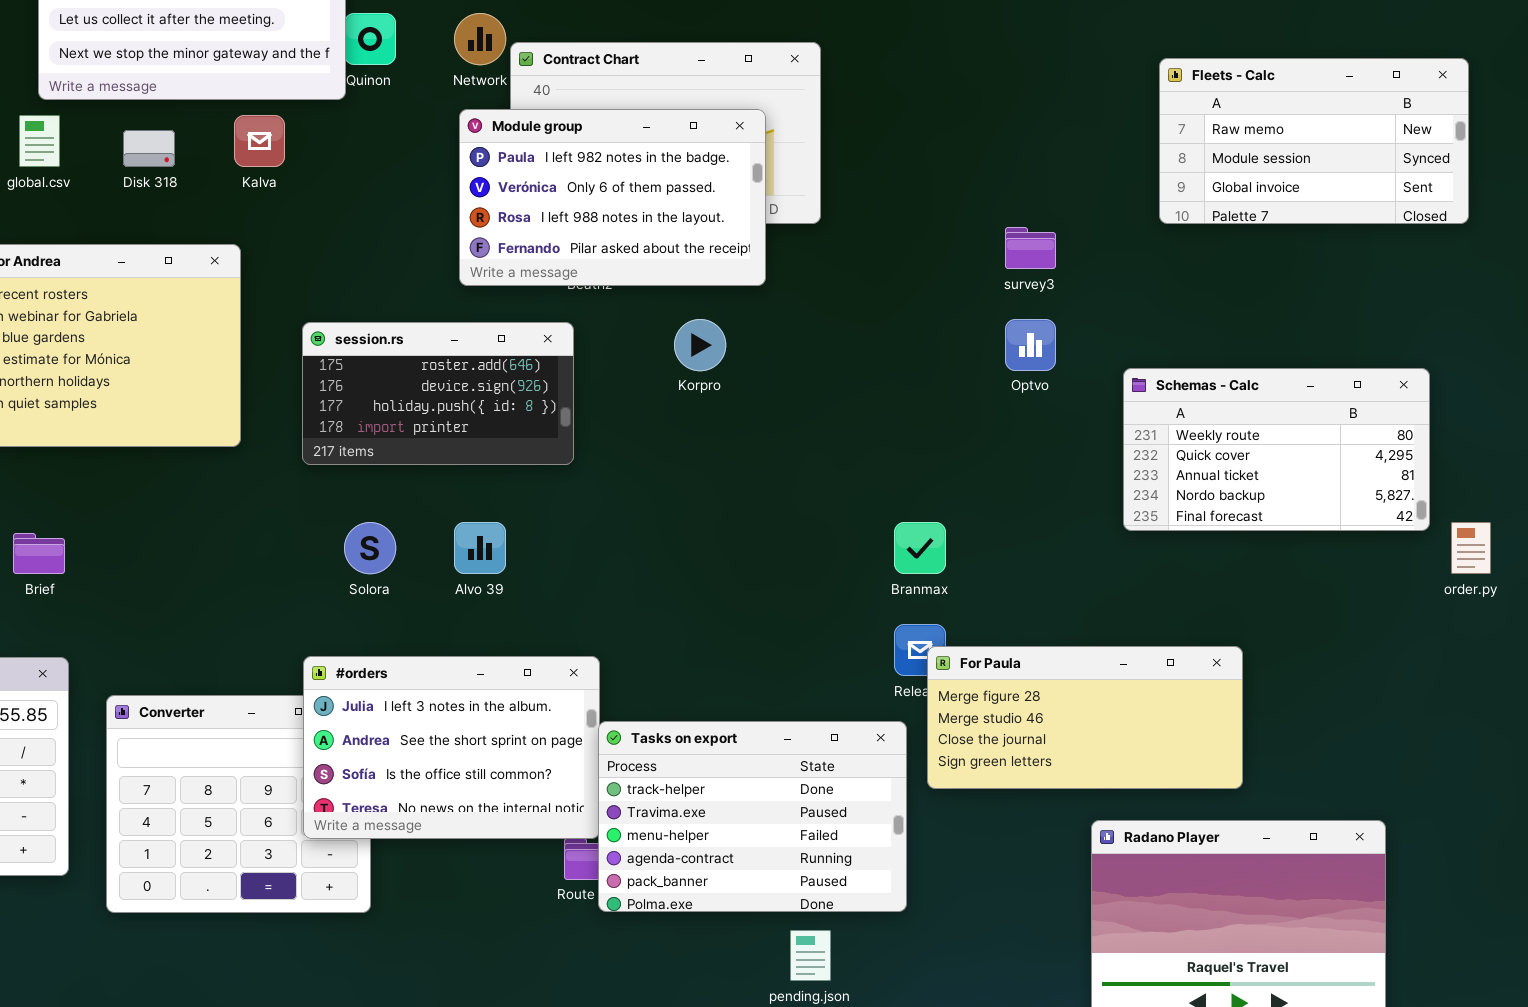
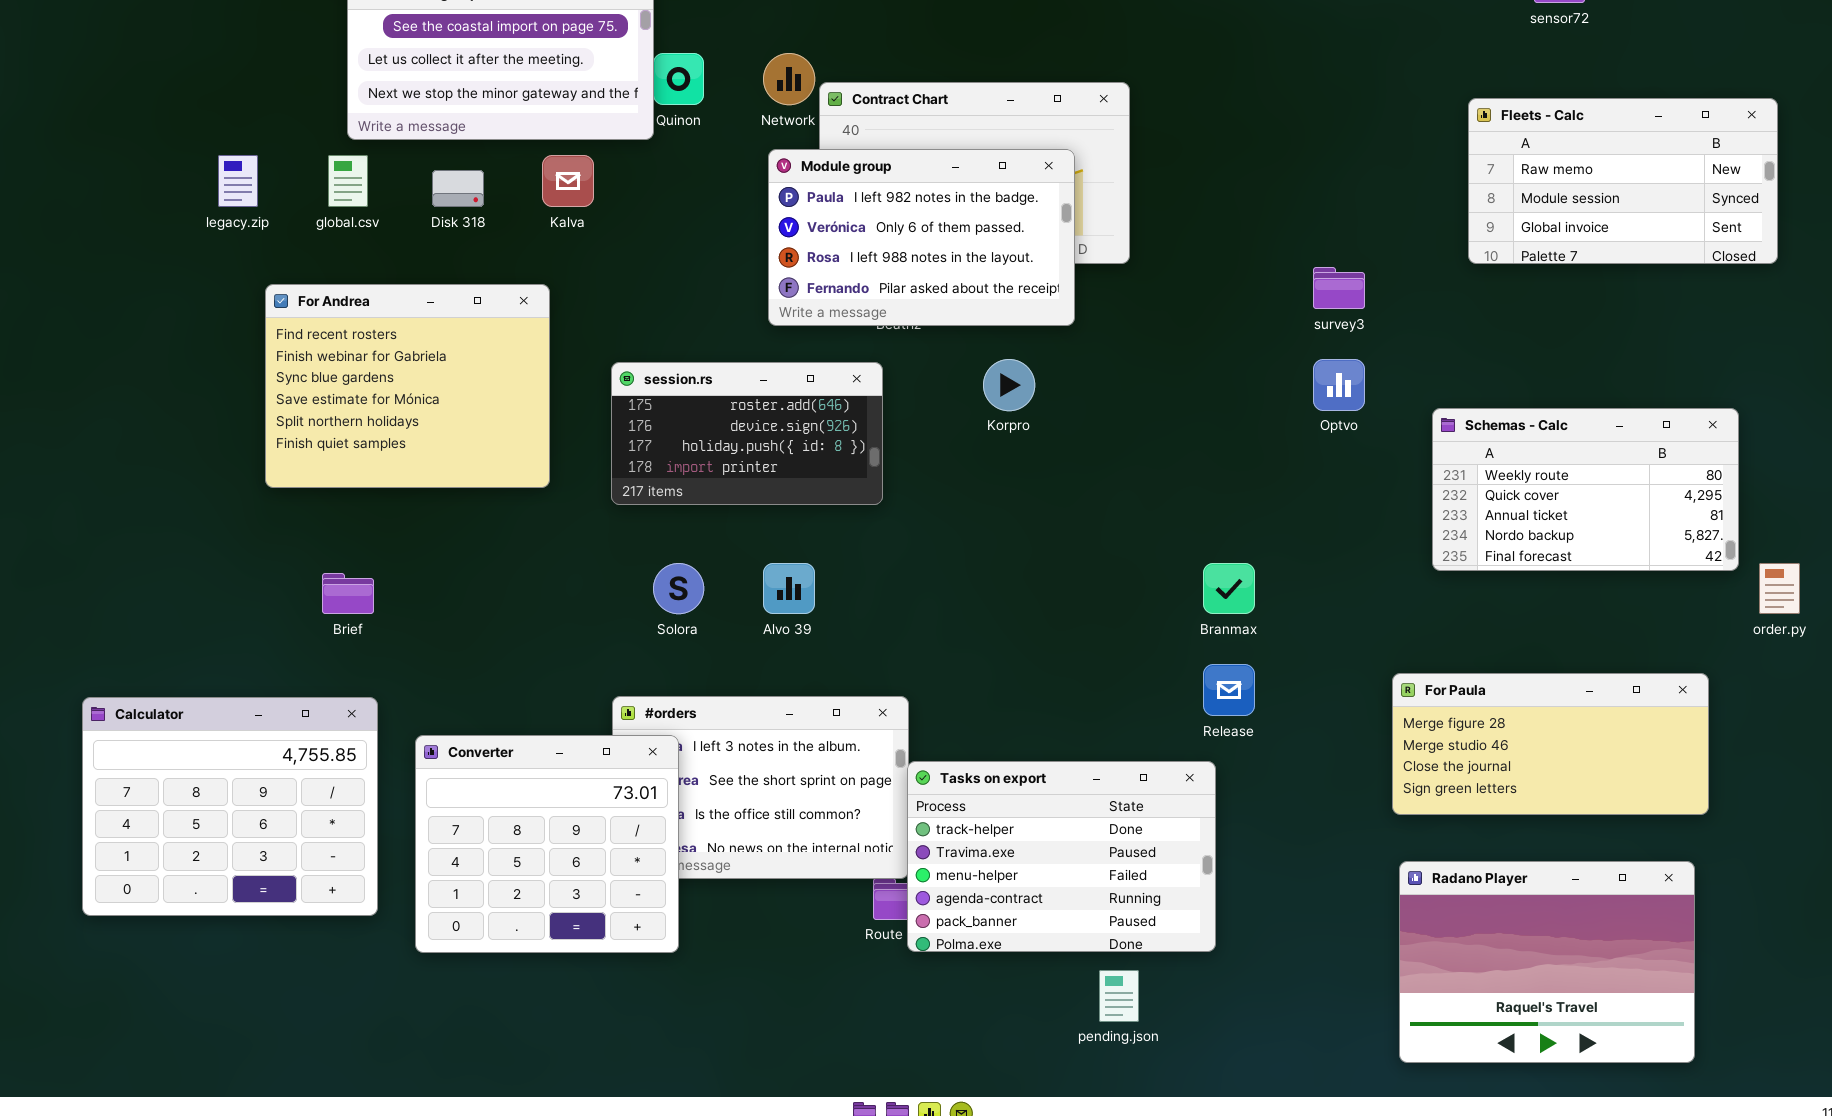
For Paula: [927,646,1243,789] -> [1392,673,1709,815], moved
Converter: [106,695,371,913] -> [415,735,679,953], raised

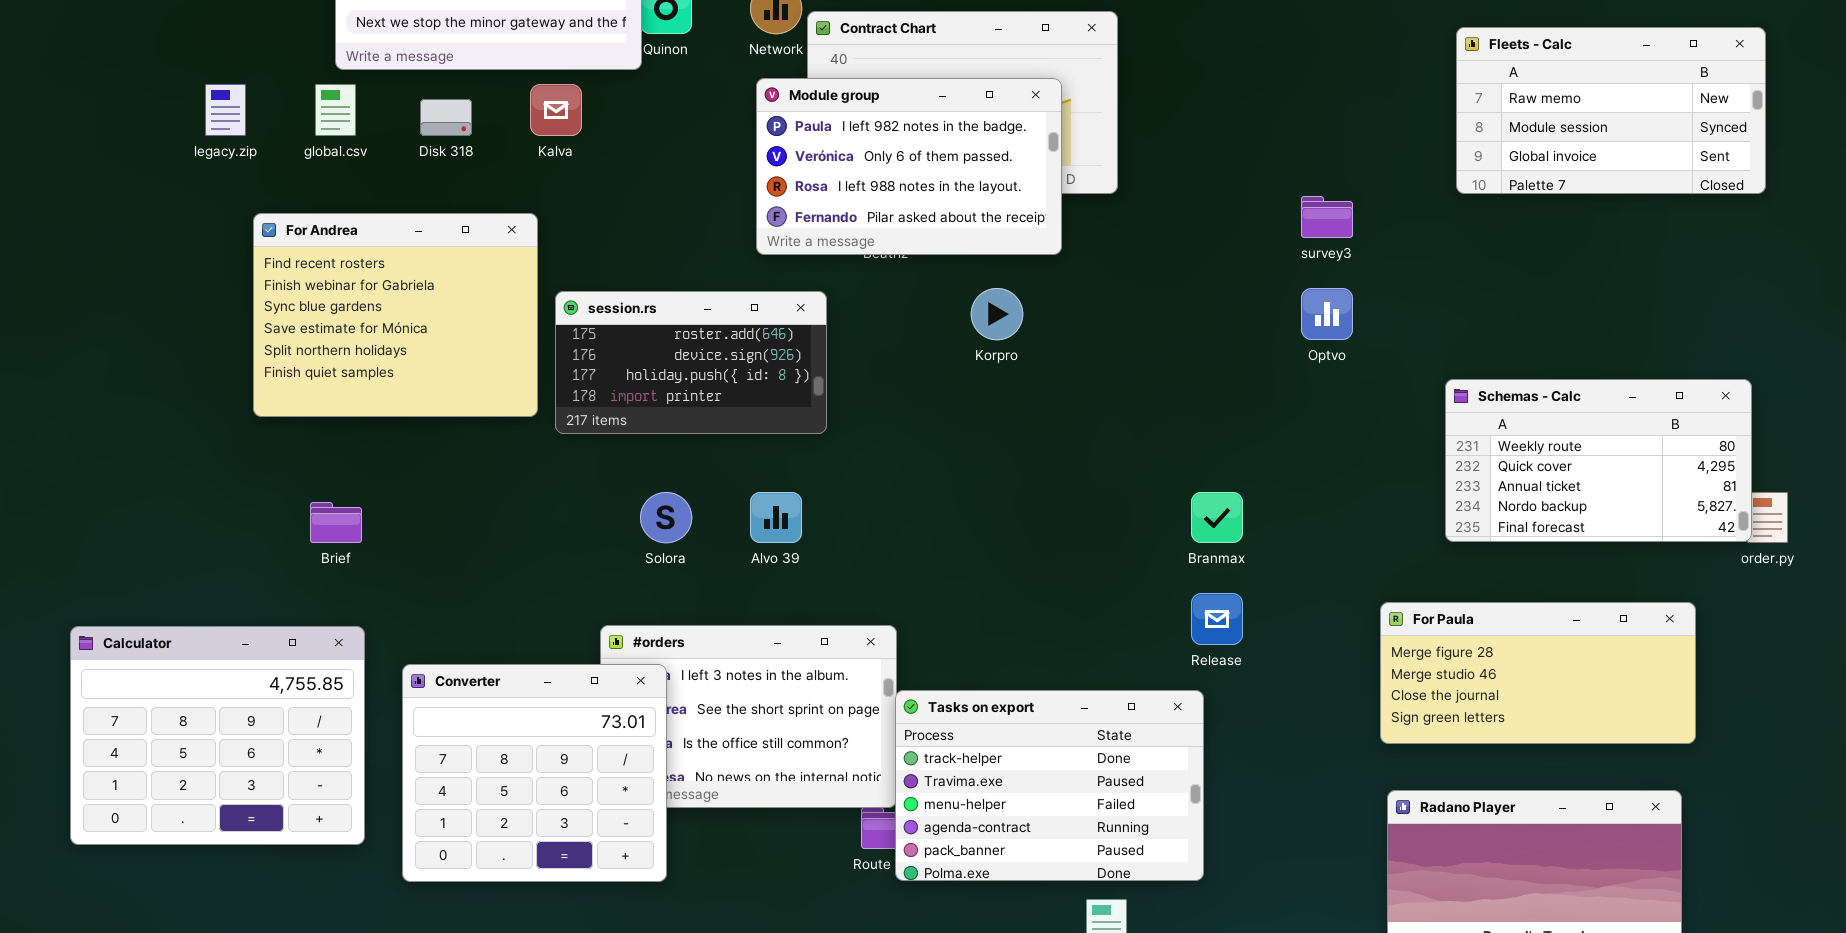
session.rs: [611,362,883,505] -> [555,291,827,434], moved
Schemas - Calc: [1432,408,1739,571] -> [1445,379,1752,542], moved

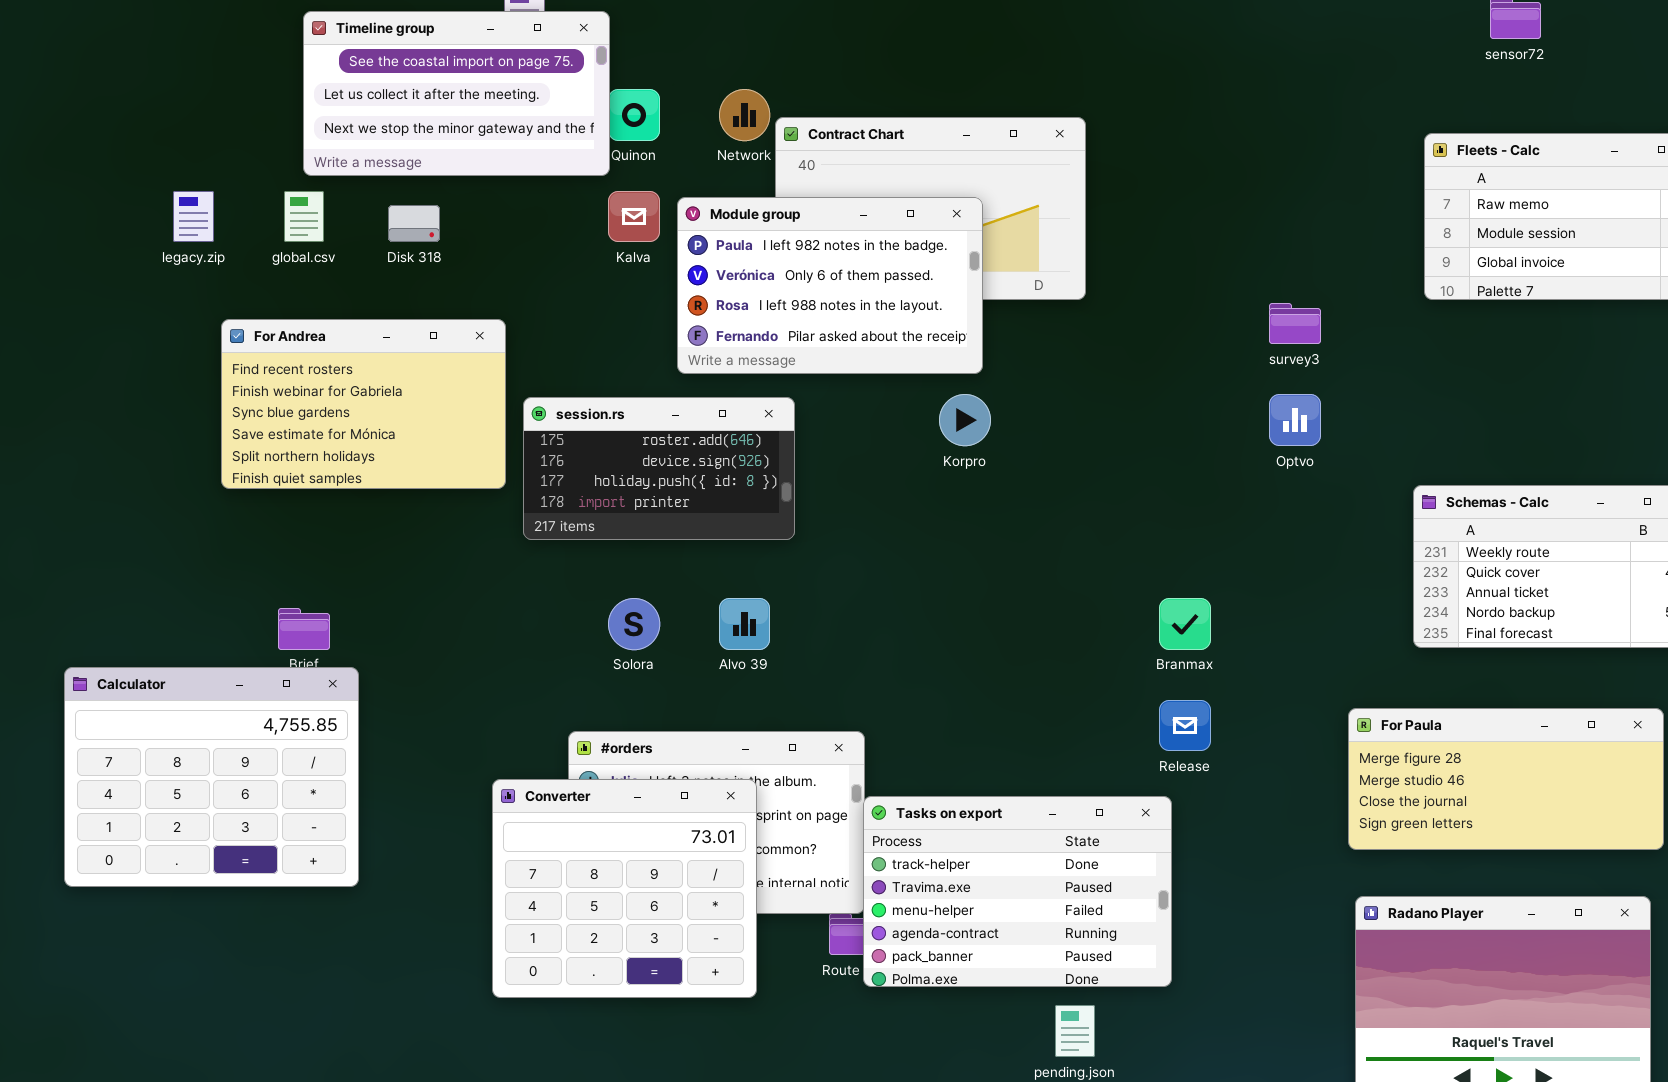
Module group: [756,78,1062,255] -> [677,197,983,374], moved
Kalva: [530,84,582,136] -> [608,191,660,242], moved
For Andrea: [253,213,538,417] -> [221,319,506,489], resized
Calculator: [70,626,365,845] -> [64,667,359,887], moved
Converter: [402,664,667,882] -> [492,779,757,998], moved

